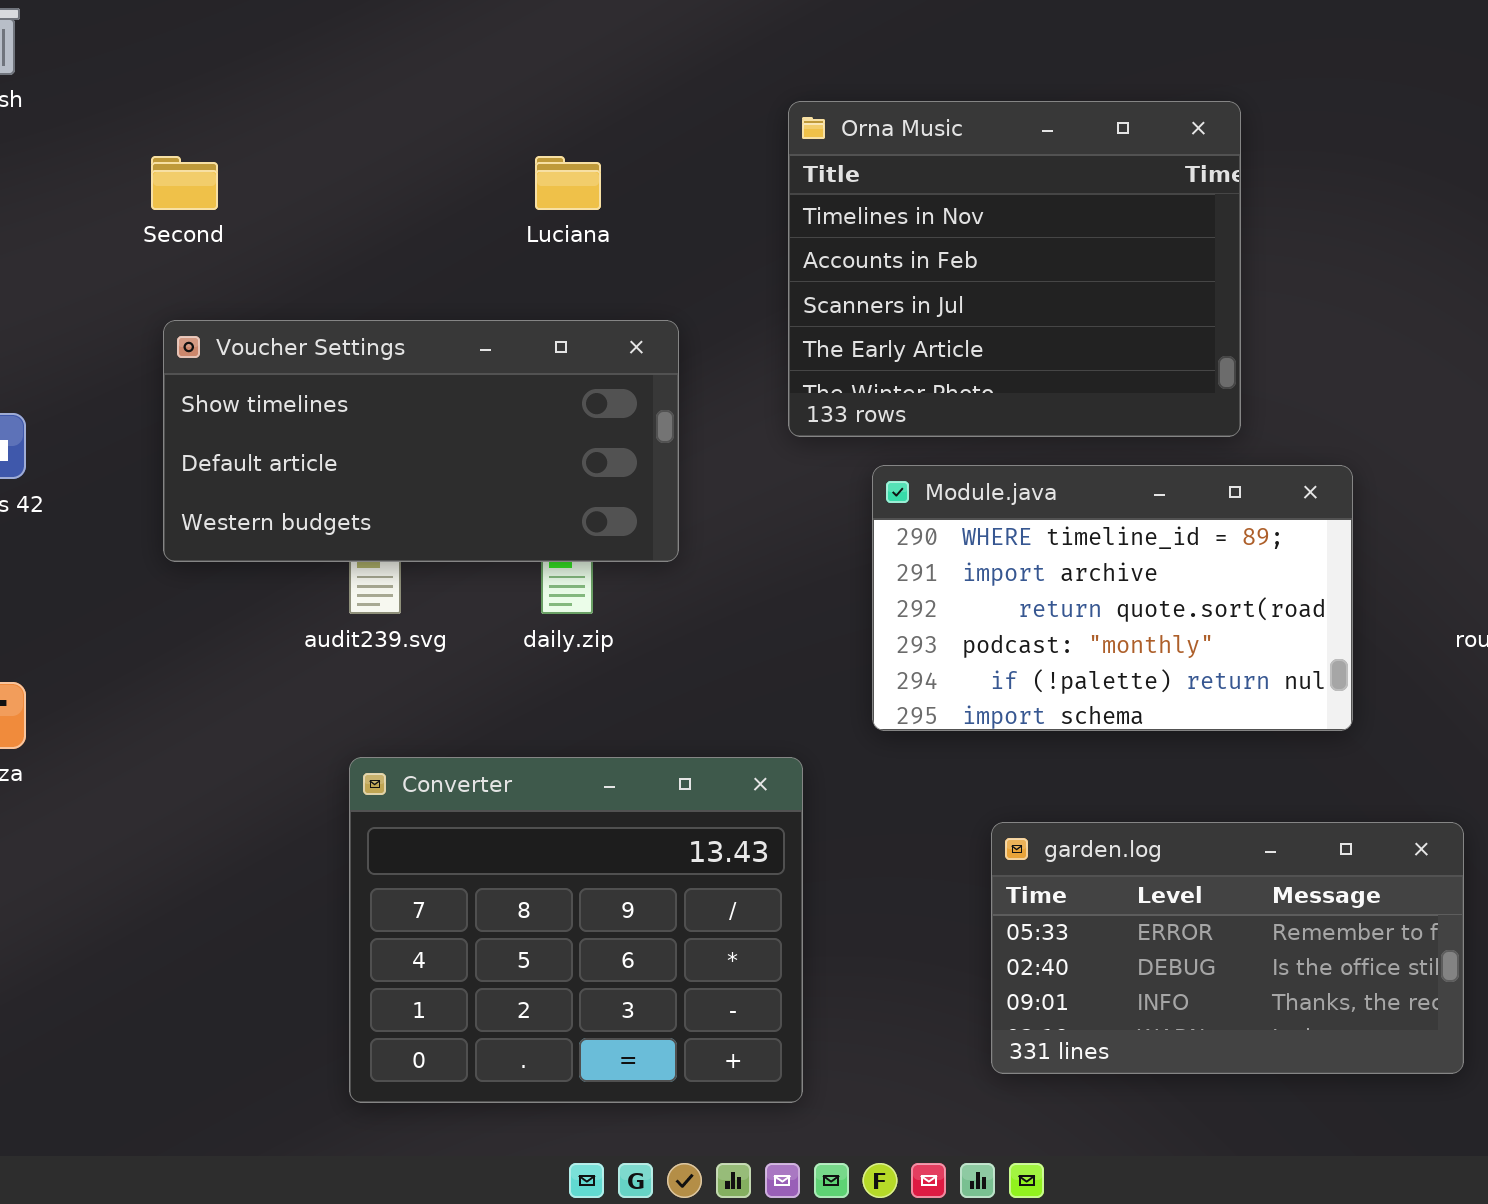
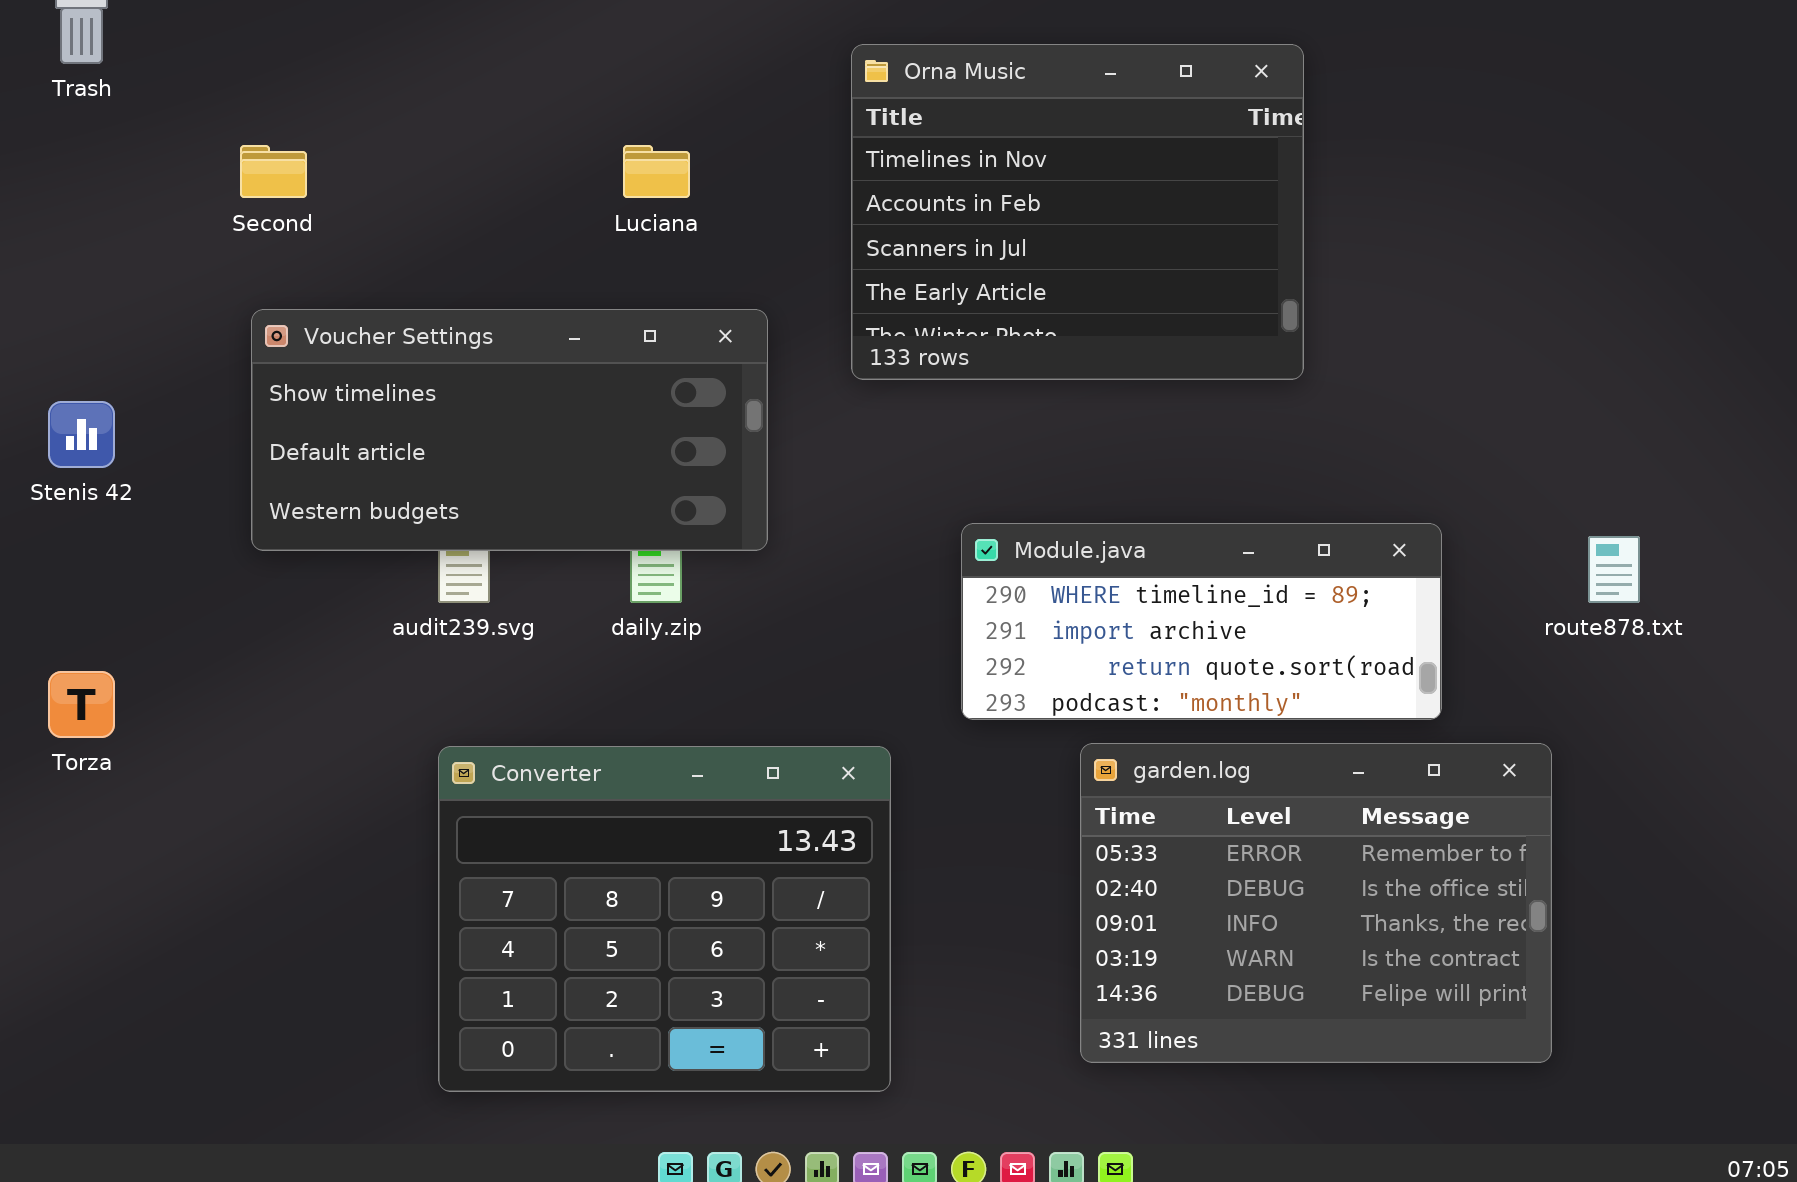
Orna Music: [788,101,1241,437] -> [851,44,1304,380], moved
Module.java: [872,465,1353,731] -> [961,523,1442,720], resized
garden.log: [991,822,1464,1074] -> [1080,743,1552,1063], resized

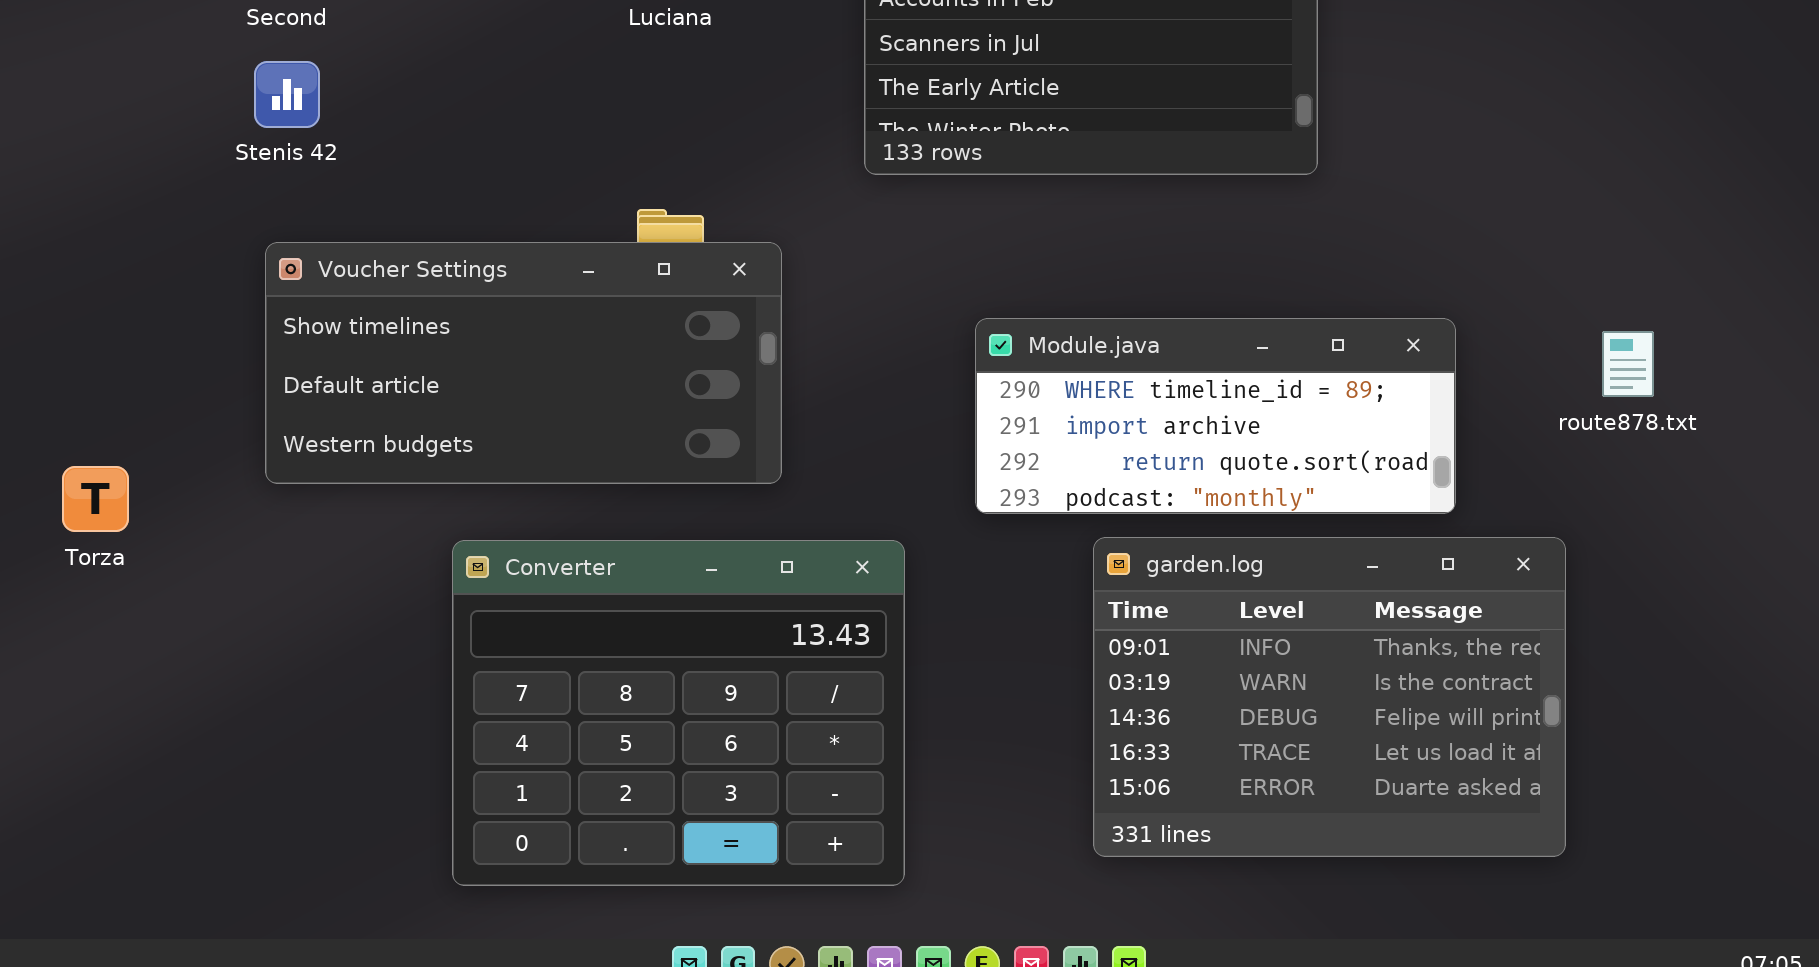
Voucher Settings: [251,309,768,551] -> [265,242,782,484], moved
Stenis 42: [48,401,115,468] -> [254,61,320,128], moved
garden.log: [1080,743,1552,1063] -> [1093,537,1566,857], scrolled down 2 rows

